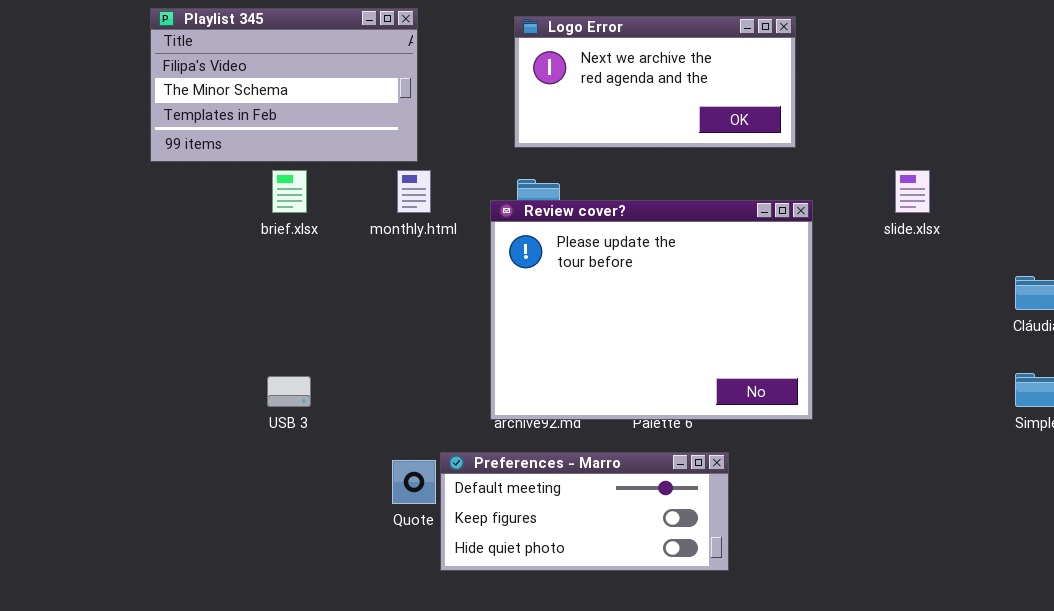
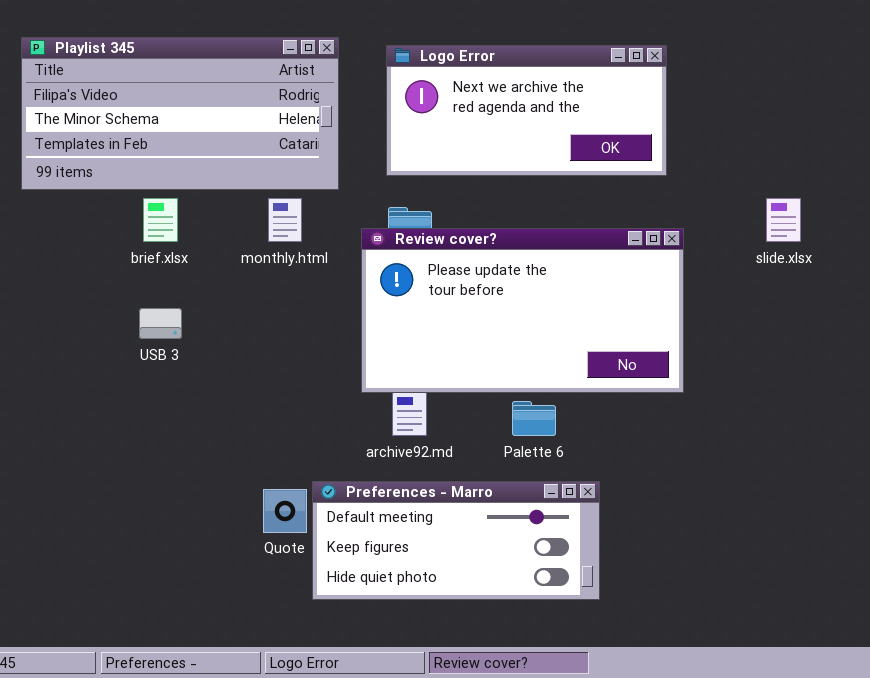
Playlist 345: [150,8,418,162] -> [21,37,339,190], resized
Review cover?: [490,200,813,420] -> [361,228,684,393], resized
USB 3: [267,376,311,407] -> [139,308,182,339], moved

